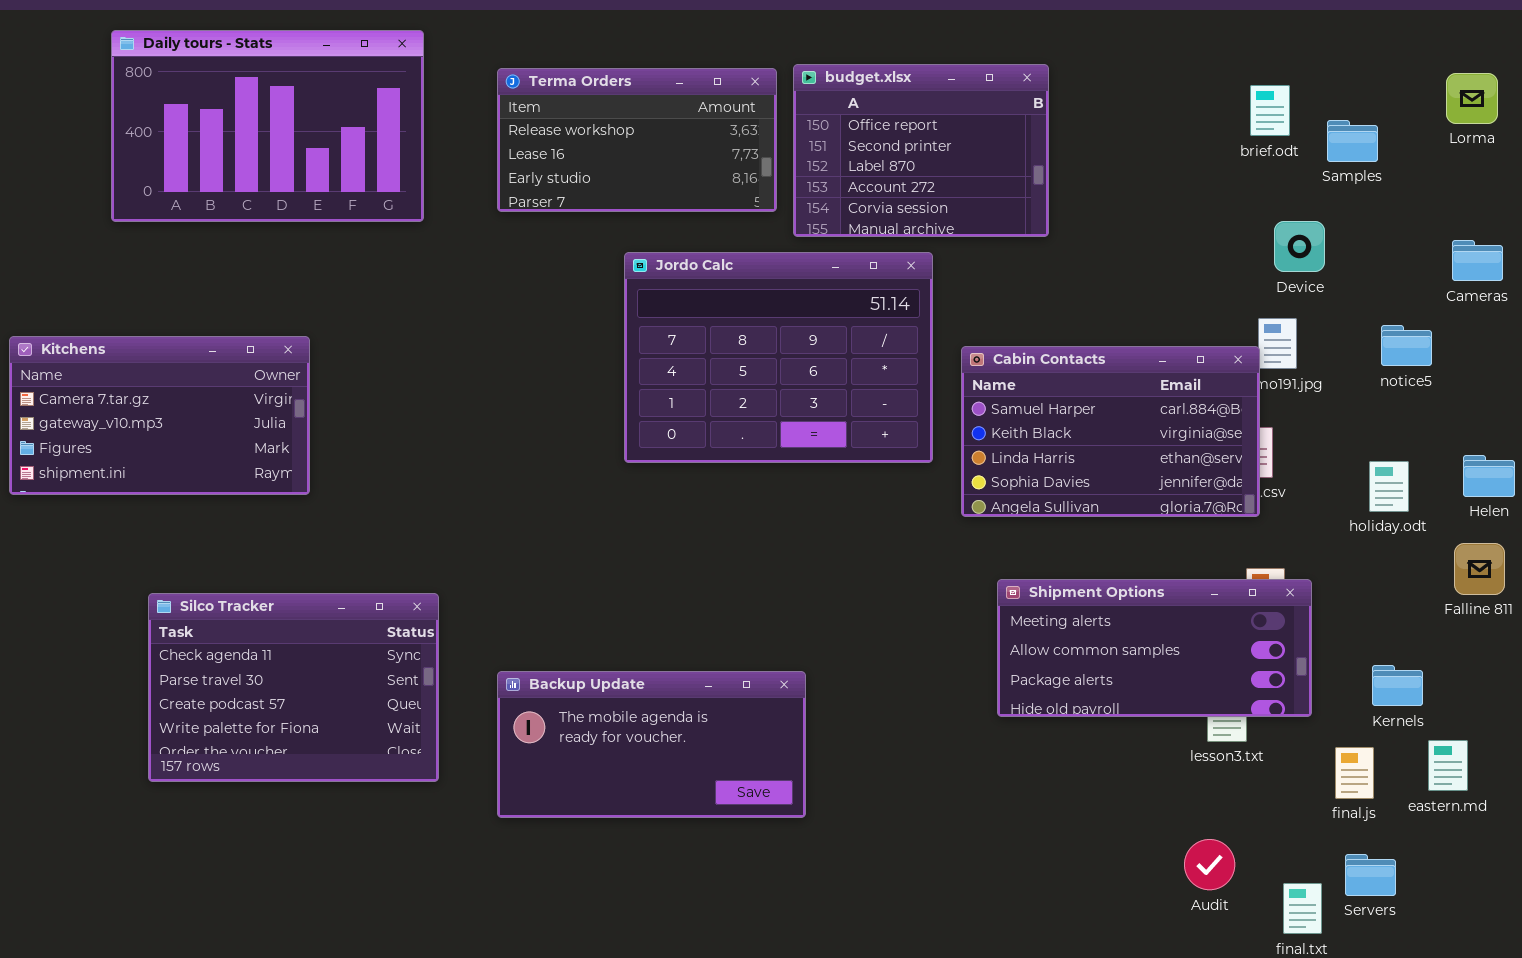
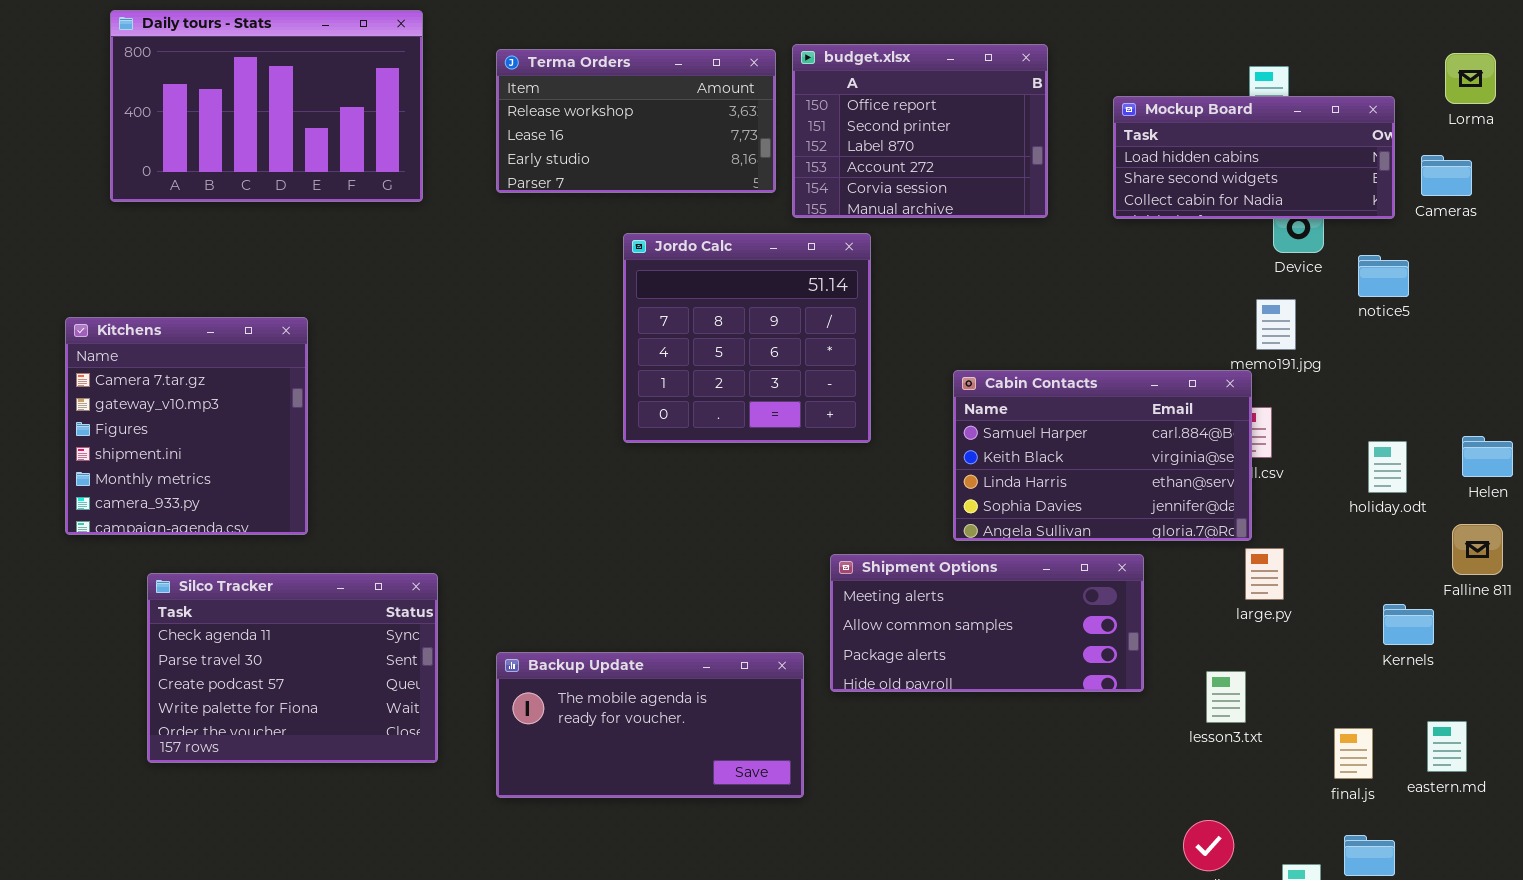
Mockup Board: none -> [1113,96,1395,219], opened
Cameras: [1452,240,1503,281] -> [1421,155,1472,196], moved
Jordo Calc: [624,252,933,463] -> [623,233,871,443], resized
notice5: [1381,325,1432,366] -> [1358,255,1409,297], moved
Kitchens: [9,336,310,495] -> [65,317,308,535], resized
Cabin Contacts: [961,346,1260,517] -> [953,370,1252,541], moved
Shipment Options: [997,579,1312,717] -> [830,554,1144,692], moved
Kernels: [1372,665,1423,706] -> [1383,604,1434,645], moved

